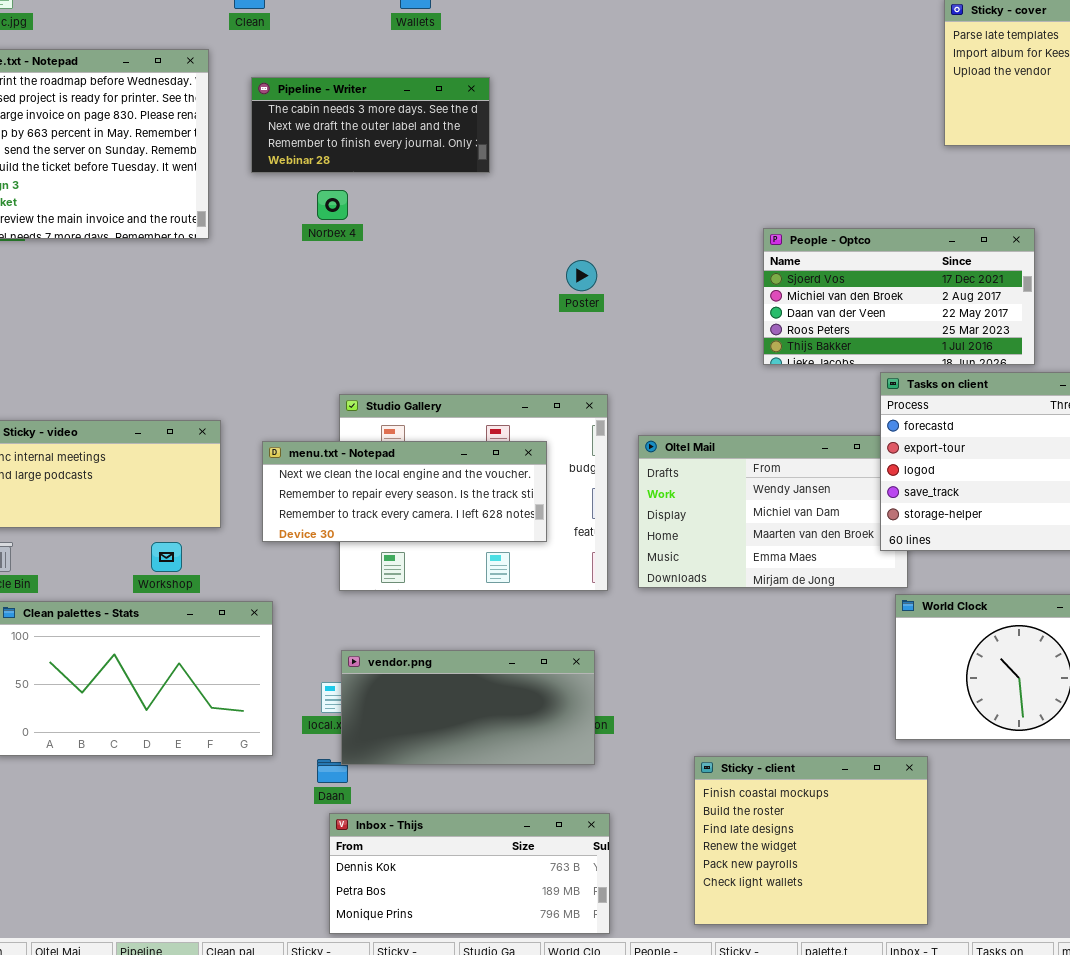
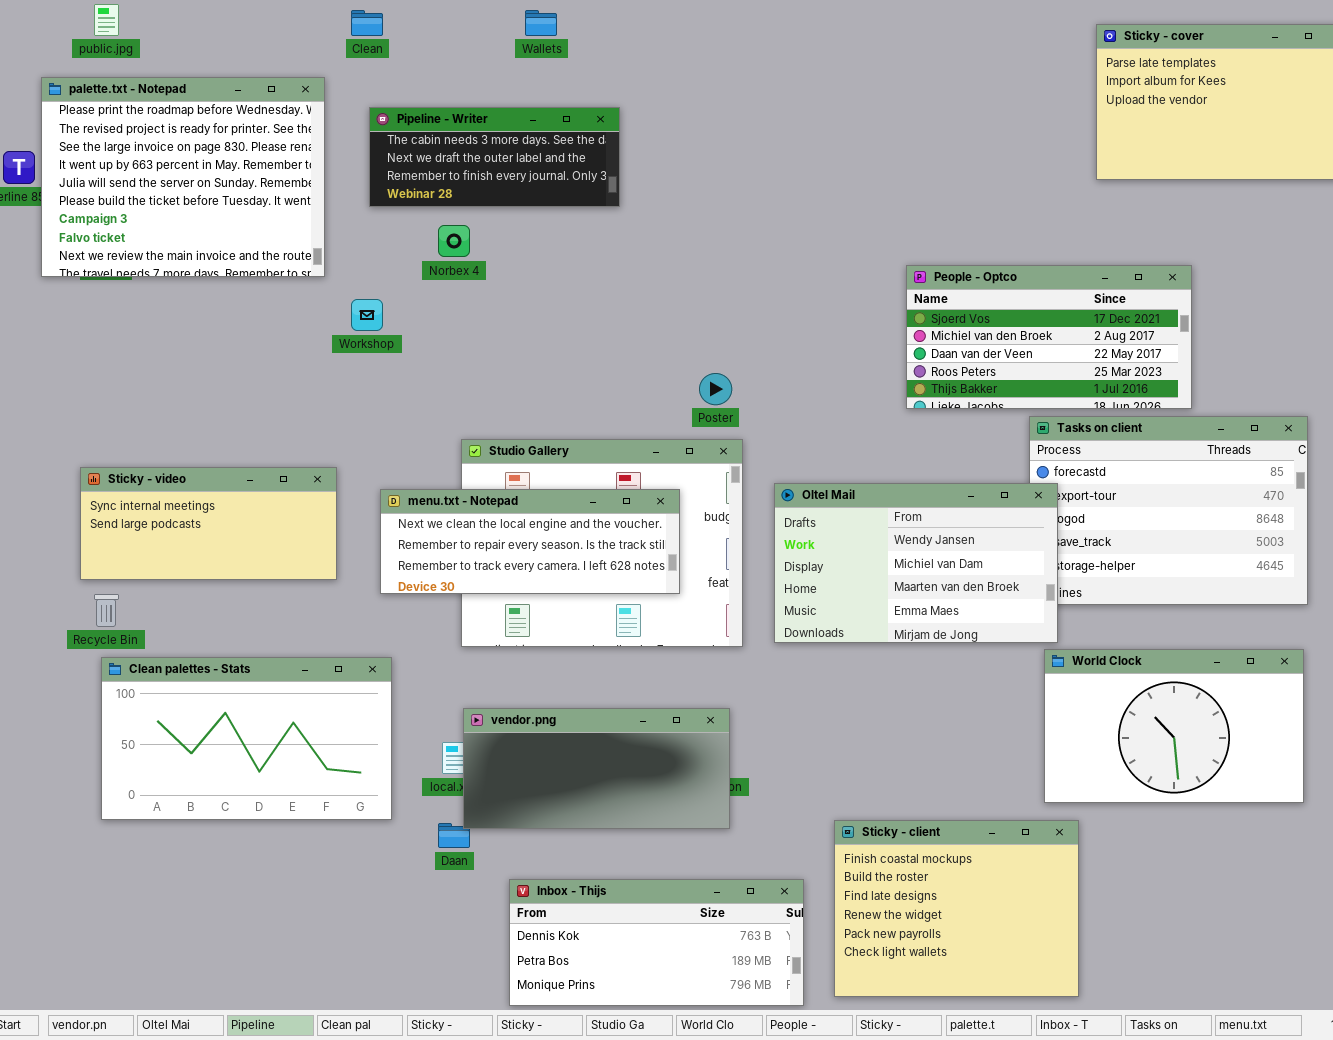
Poster: [566,260,597,291] -> [699,373,732,405], moved
Oltel Mail: [638,435,908,588] -> [774,483,1058,643], raised
Workshop: [151,542,182,572] -> [351,299,383,331], moved
Inbox - Thijs: [329,813,610,934] -> [509,879,804,1006], moved

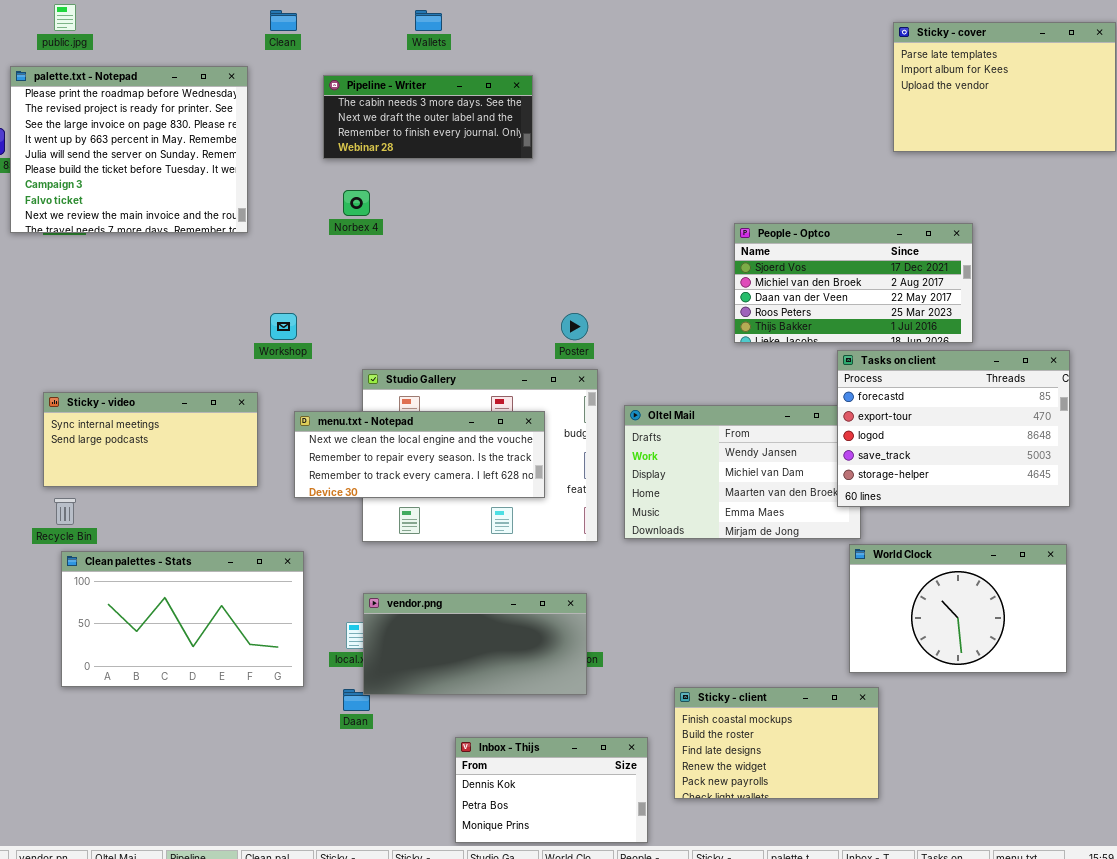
Pipeline - Writer: [369,107,620,207] -> [323,75,533,159], moved
Workshop: [351,299,383,331] -> [270,313,297,340], moved
Tasks on client: [1029,416,1308,605] -> [837,350,1070,507], raised
Sticky - client: [834,820,1079,997] -> [674,687,879,799], resized
Inbox - Thijs: [509,879,804,1006] -> [455,737,648,843], resized

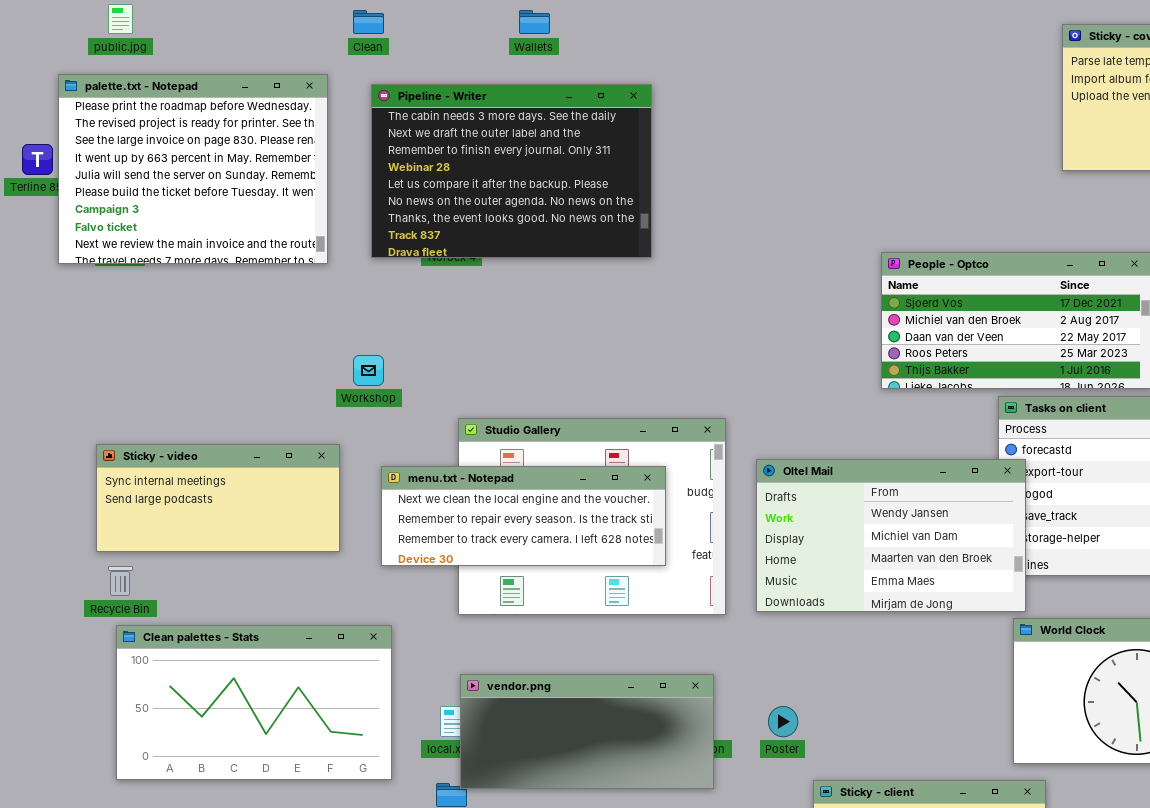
Pipeline - Writer: [323,75,533,159] -> [371,84,652,258], resized
Poster: [561,313,588,340] -> [768,706,798,737], moved
Oltel Mail: [624,405,861,539] -> [756,459,1026,612], raised

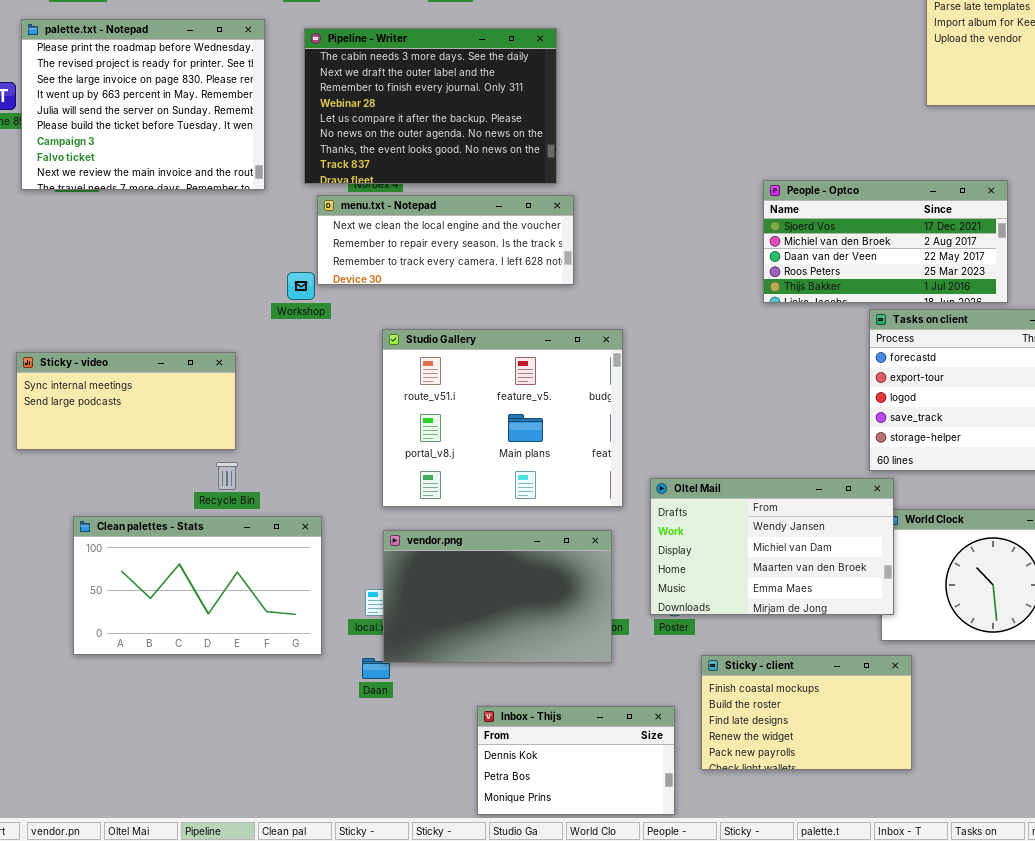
Sticky - video: [96,444,340,552] -> [16,352,236,450], moved
Oltel Mail: [756,459,1026,612] -> [650,478,894,615], moved
menu.txt - Notepad: [381,466,666,566] -> [317,195,574,285], moved
Recycle Bin: [108,566,133,596] -> [216,462,238,490], moved
vendor.png: [460,674,714,789] -> [383,530,612,663], resized

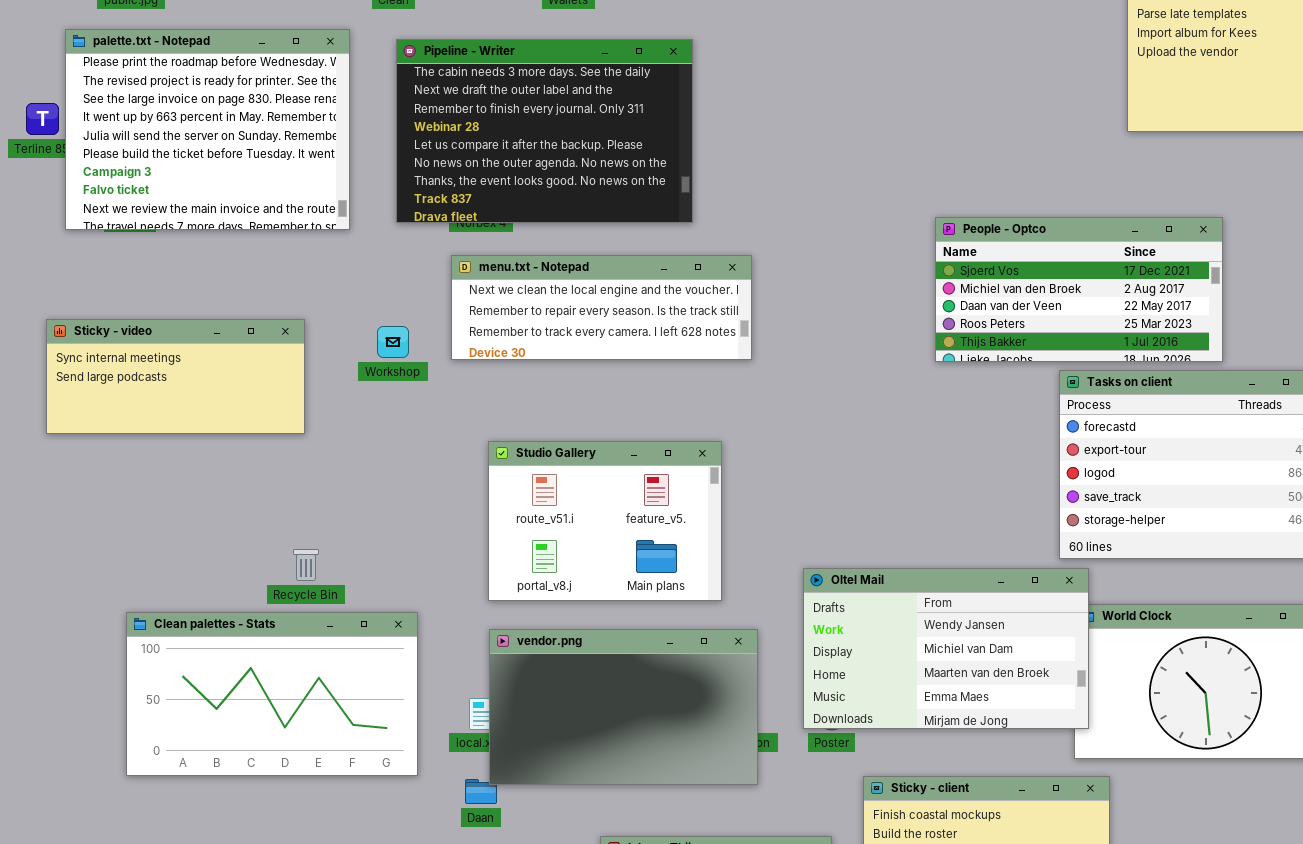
menu.txt - Notepad: [317,195,574,285] -> [451,255,752,360], moved
Studio Gallery: [382,329,623,507] -> [488,441,722,601], resized
Sticky - video: [16,352,236,450] -> [46,319,305,434], moved

